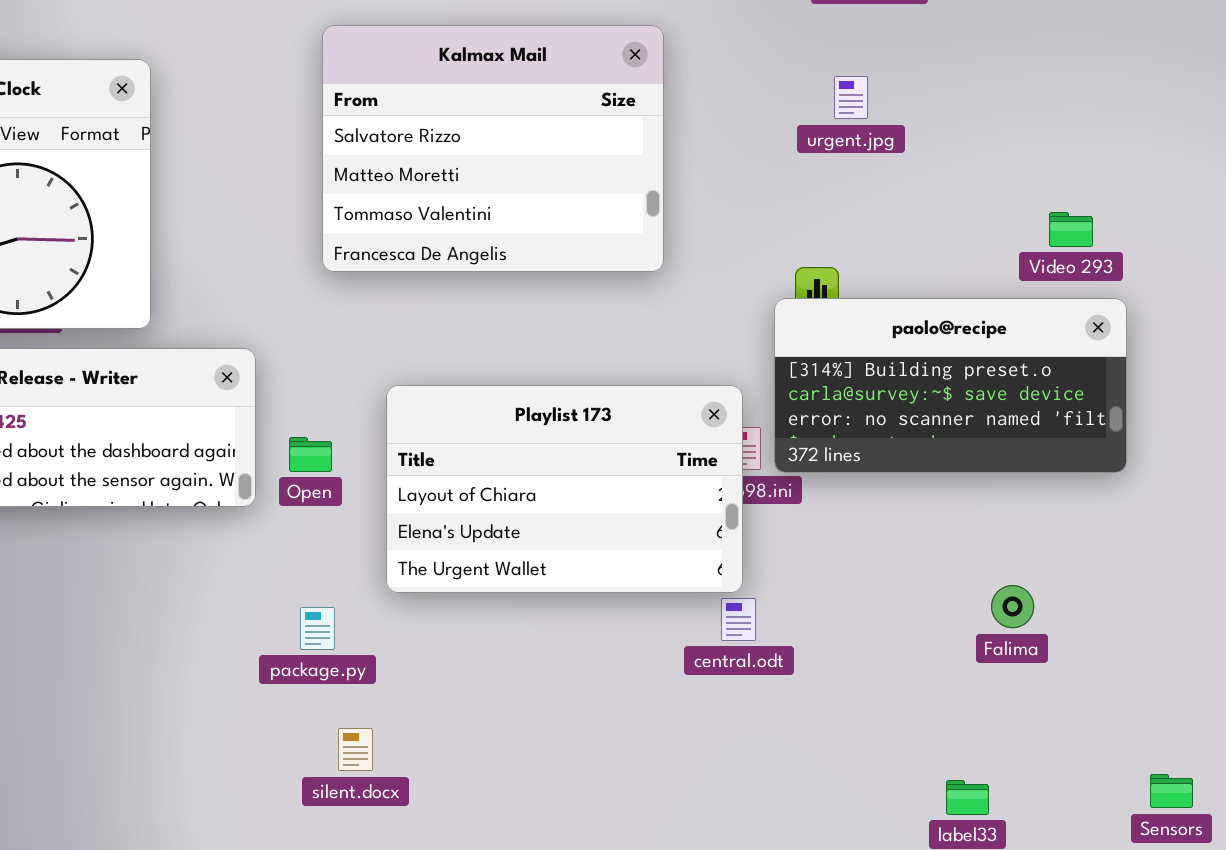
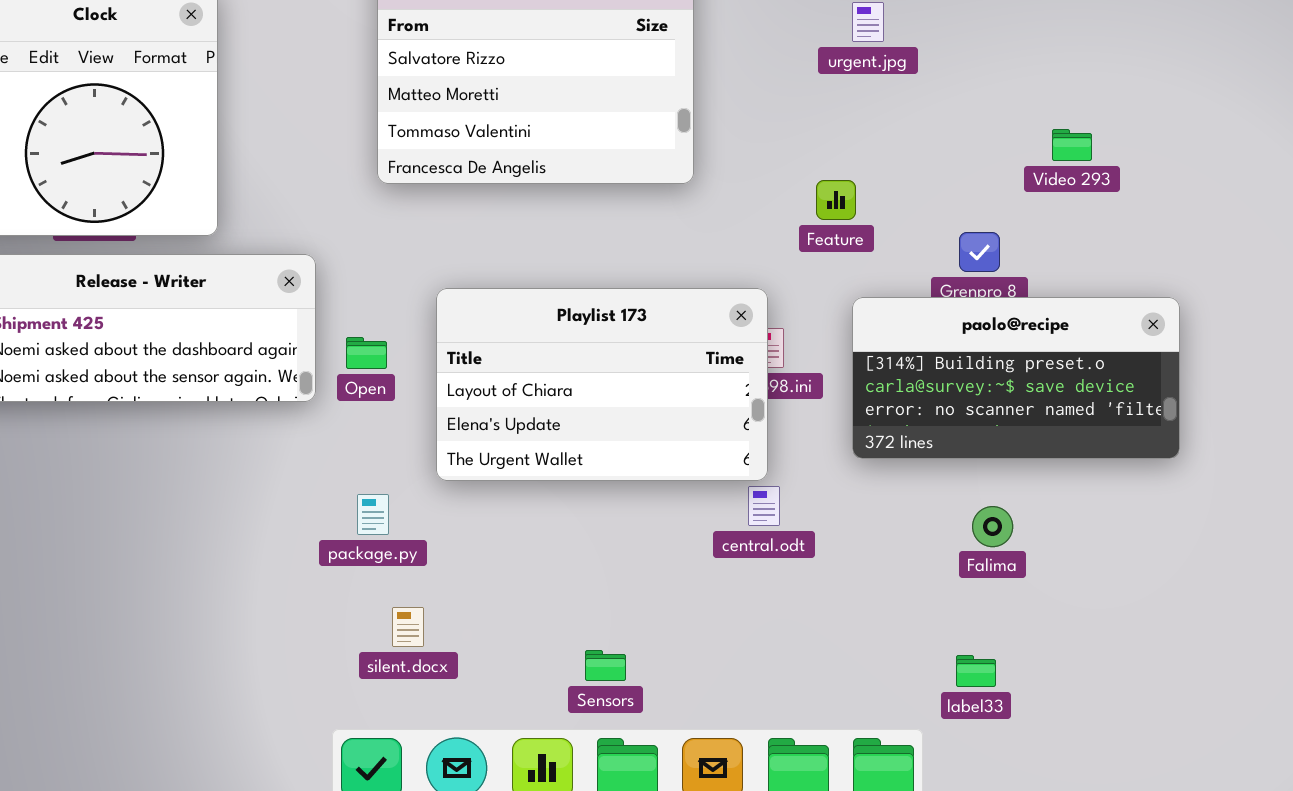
paolo@recipe: [774,298,1127,473] -> [852,297,1180,459], moved
Falima: [991,585,1034,628] -> [972,506,1013,547], moved
Sensors: [1150,774,1193,808] -> [585,650,626,681], moved

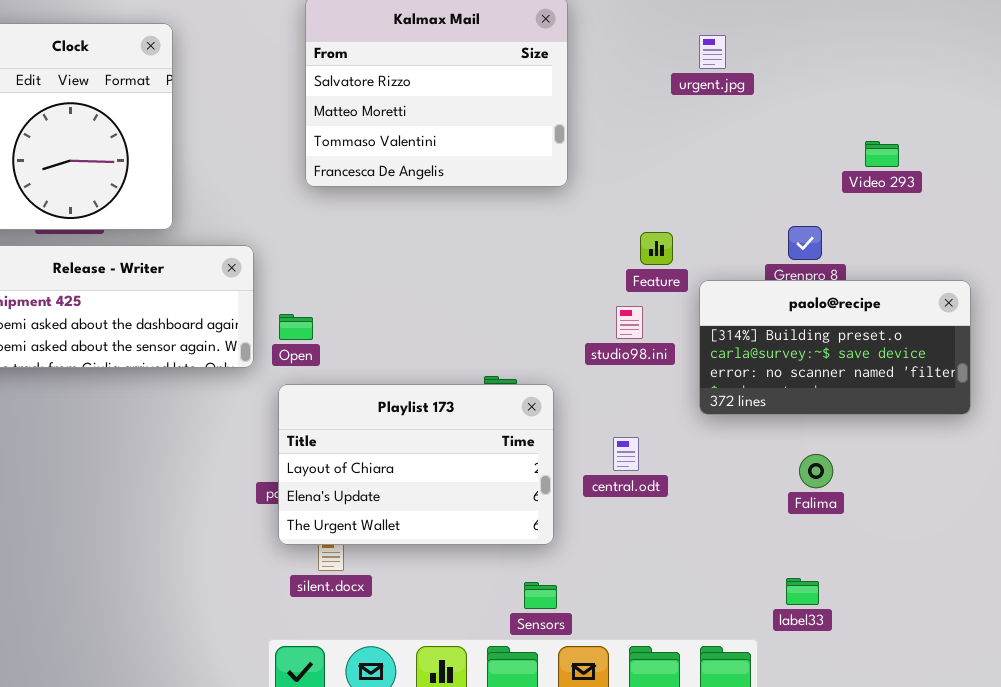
Feature: [816,180,856,220] -> [640,232,673,265], moved
Playlist 173: [436,288,768,481] -> [278,384,554,545], moved
Sensors: [585,650,626,681] -> [524,582,557,609], moved

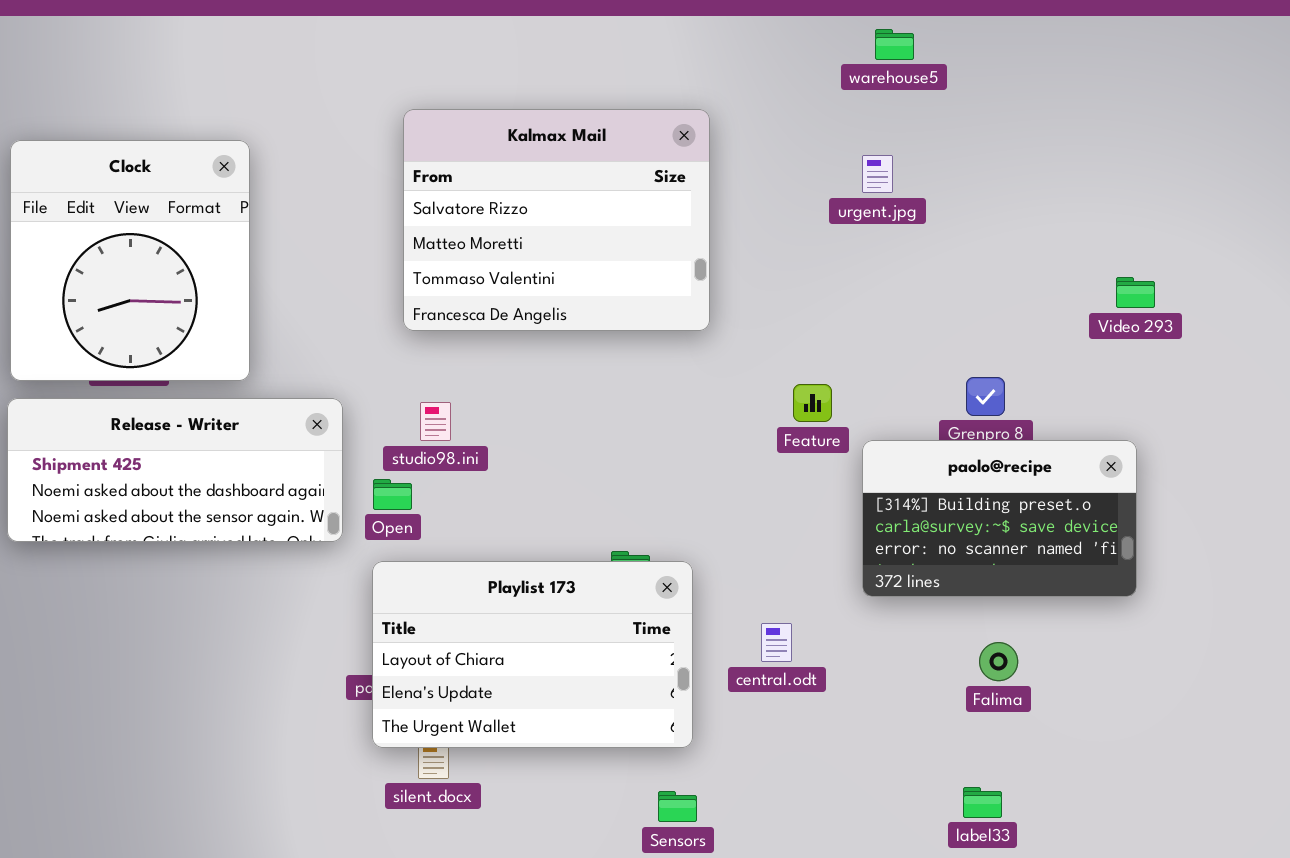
Video 293: [865,141,899,167] -> [1116,277,1155,308], moved
paolo@recipe: [699,280,971,415] -> [862,440,1137,597], resized
studio98.ini: [616,306,643,339] -> [420,402,451,441], moved

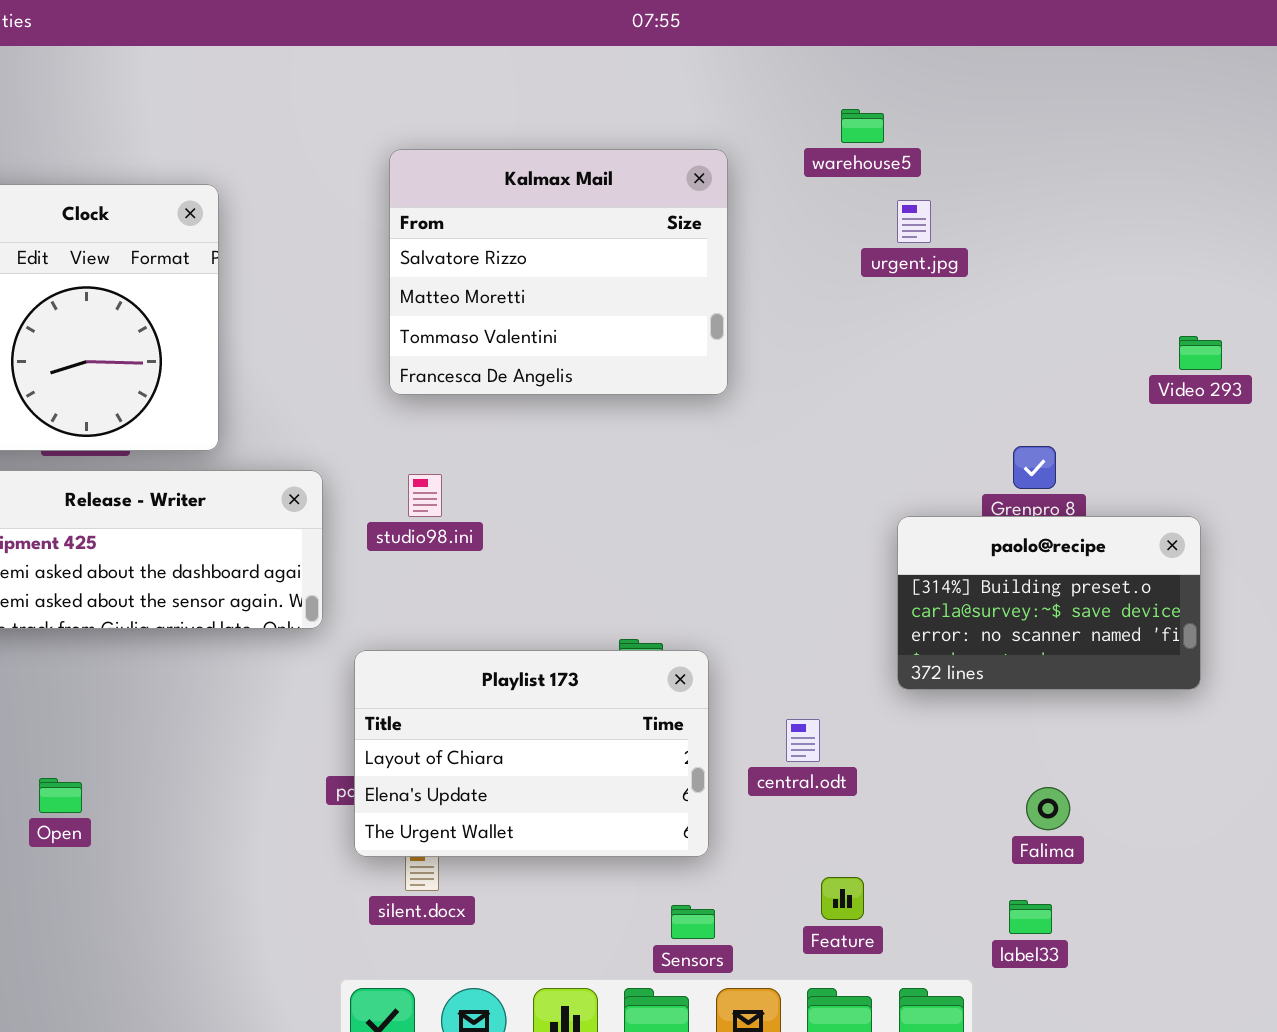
warehouse5: [875,29,914,60] -> [841,109,884,143], moved
Feature: [793,384,832,422] -> [821,877,864,920], moved
Open: [373,479,412,510] -> [39,778,82,813], moved
Falima: [979,642,1018,681] -> [1026,787,1070,830], moved

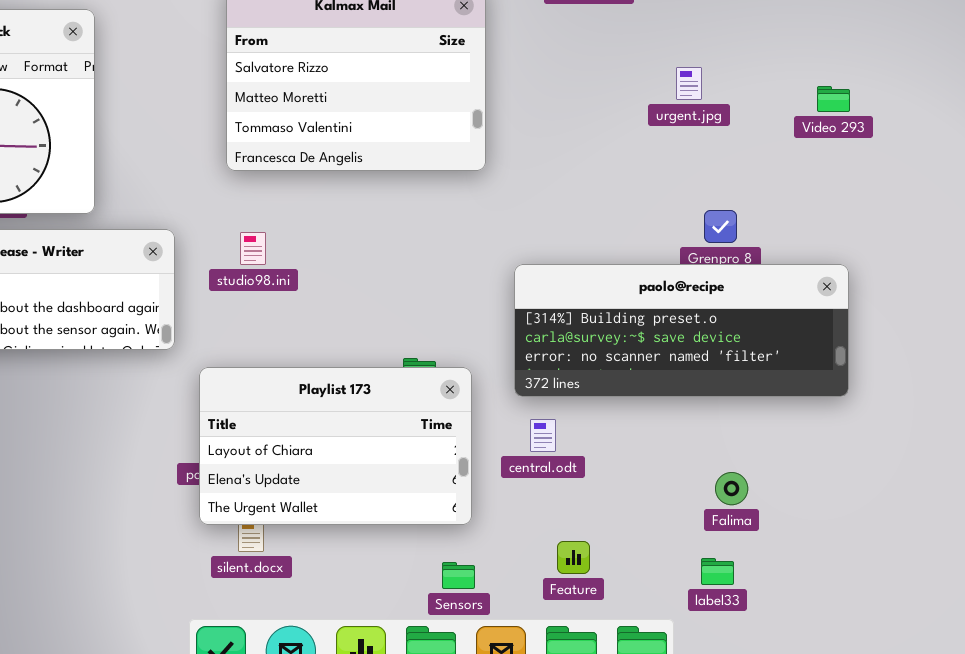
urgent.jpg: [897,200,931,243] -> [676,67,702,100], moved
Video 293: [1179,336,1222,370] -> [817,86,850,112], moved
paolo@recipe: [897,516,1201,690] -> [514,264,849,397], resized

